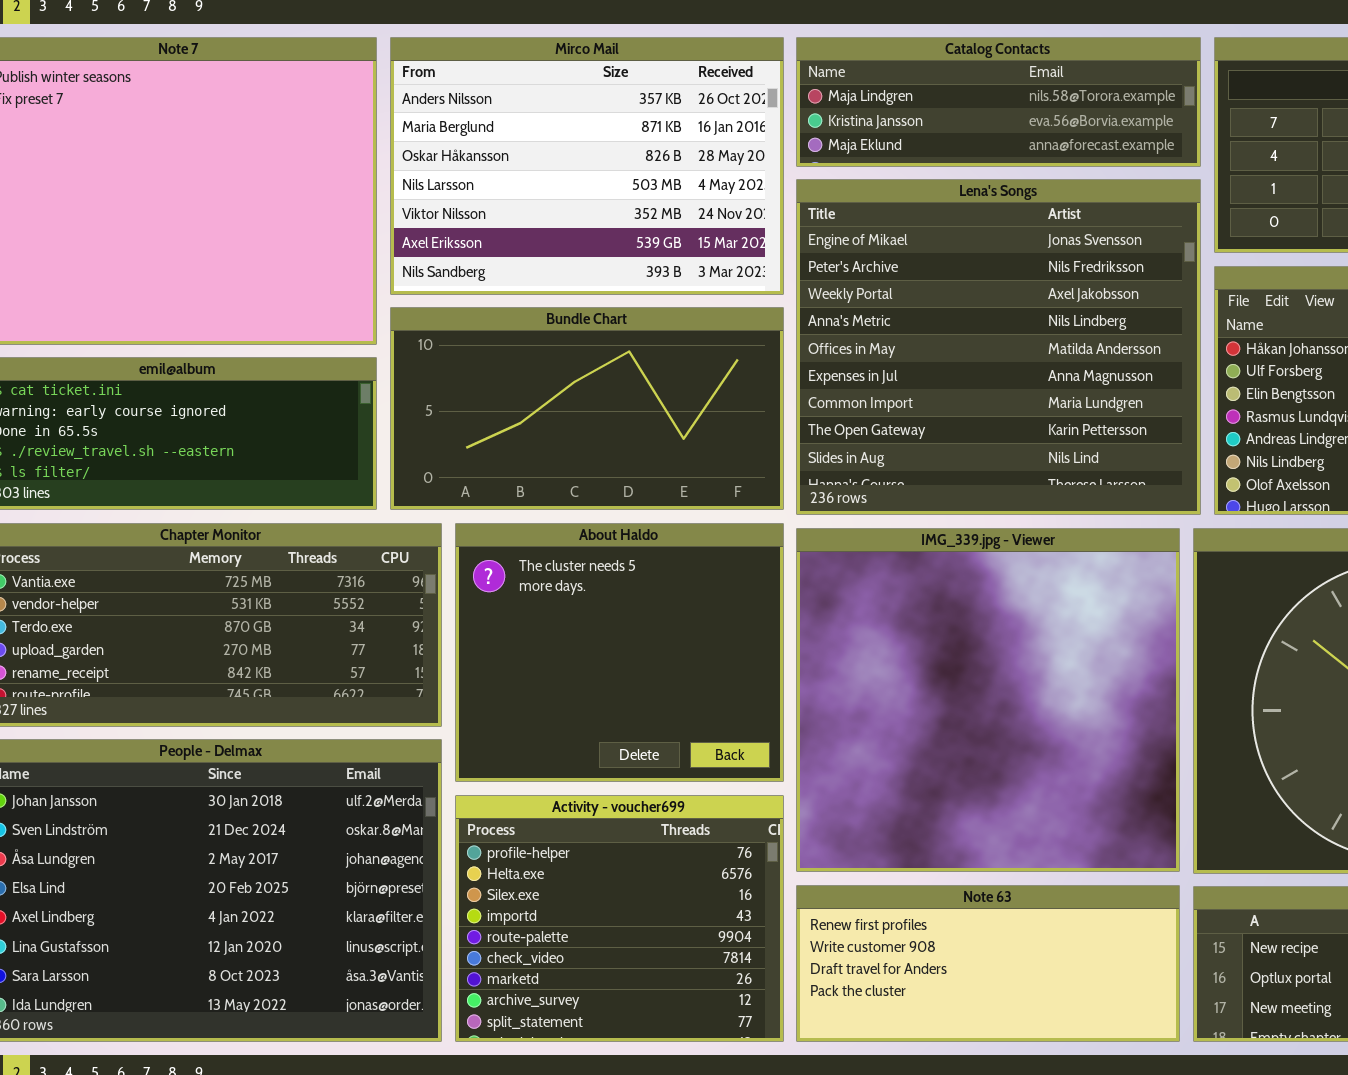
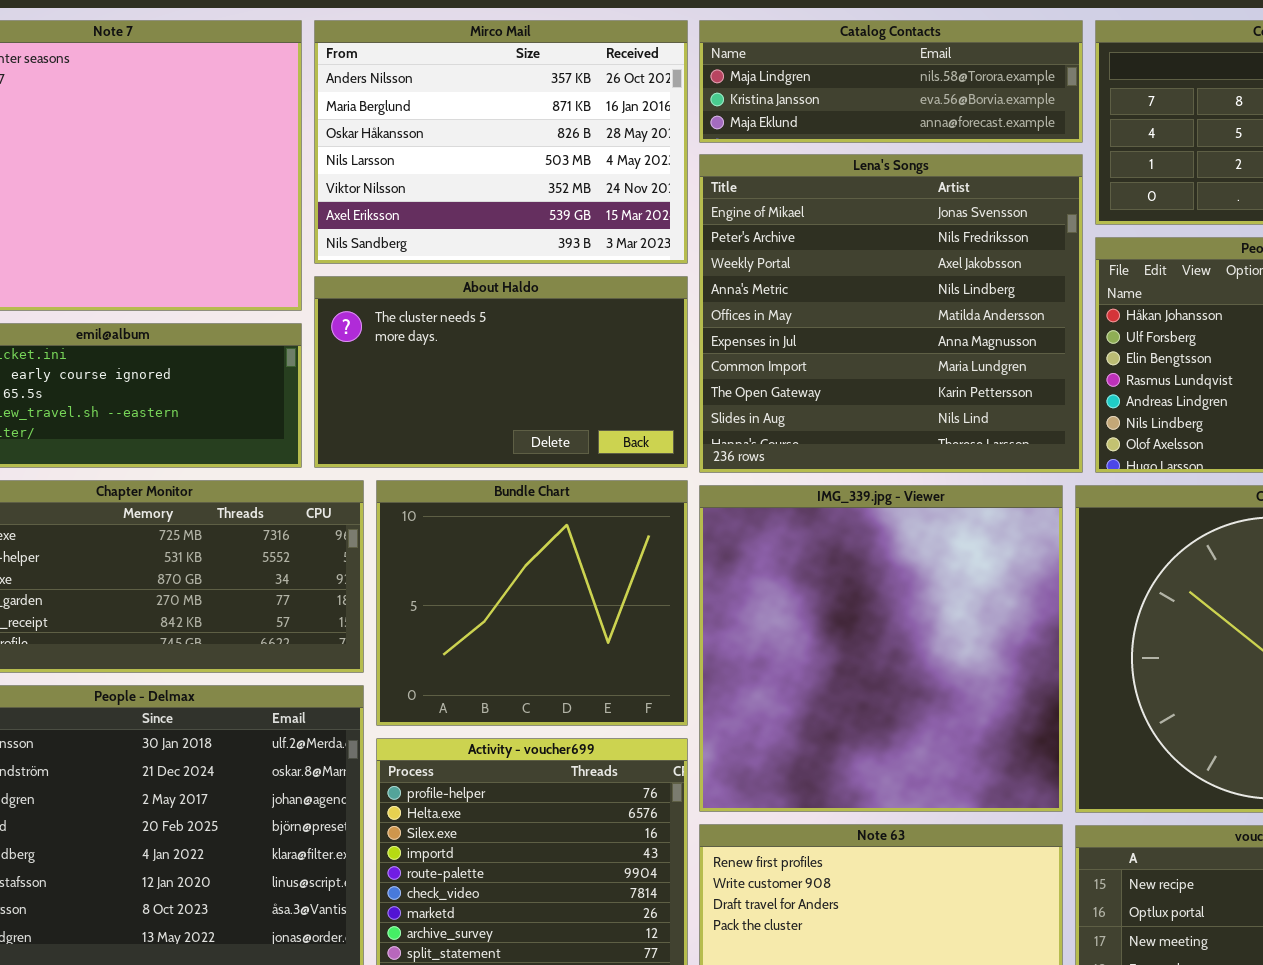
Bundle Chart: [390,307,784,510] -> [376,480,688,726], moved, resized
About Haldo: [455,523,784,782] -> [314,276,688,468], moved, resized

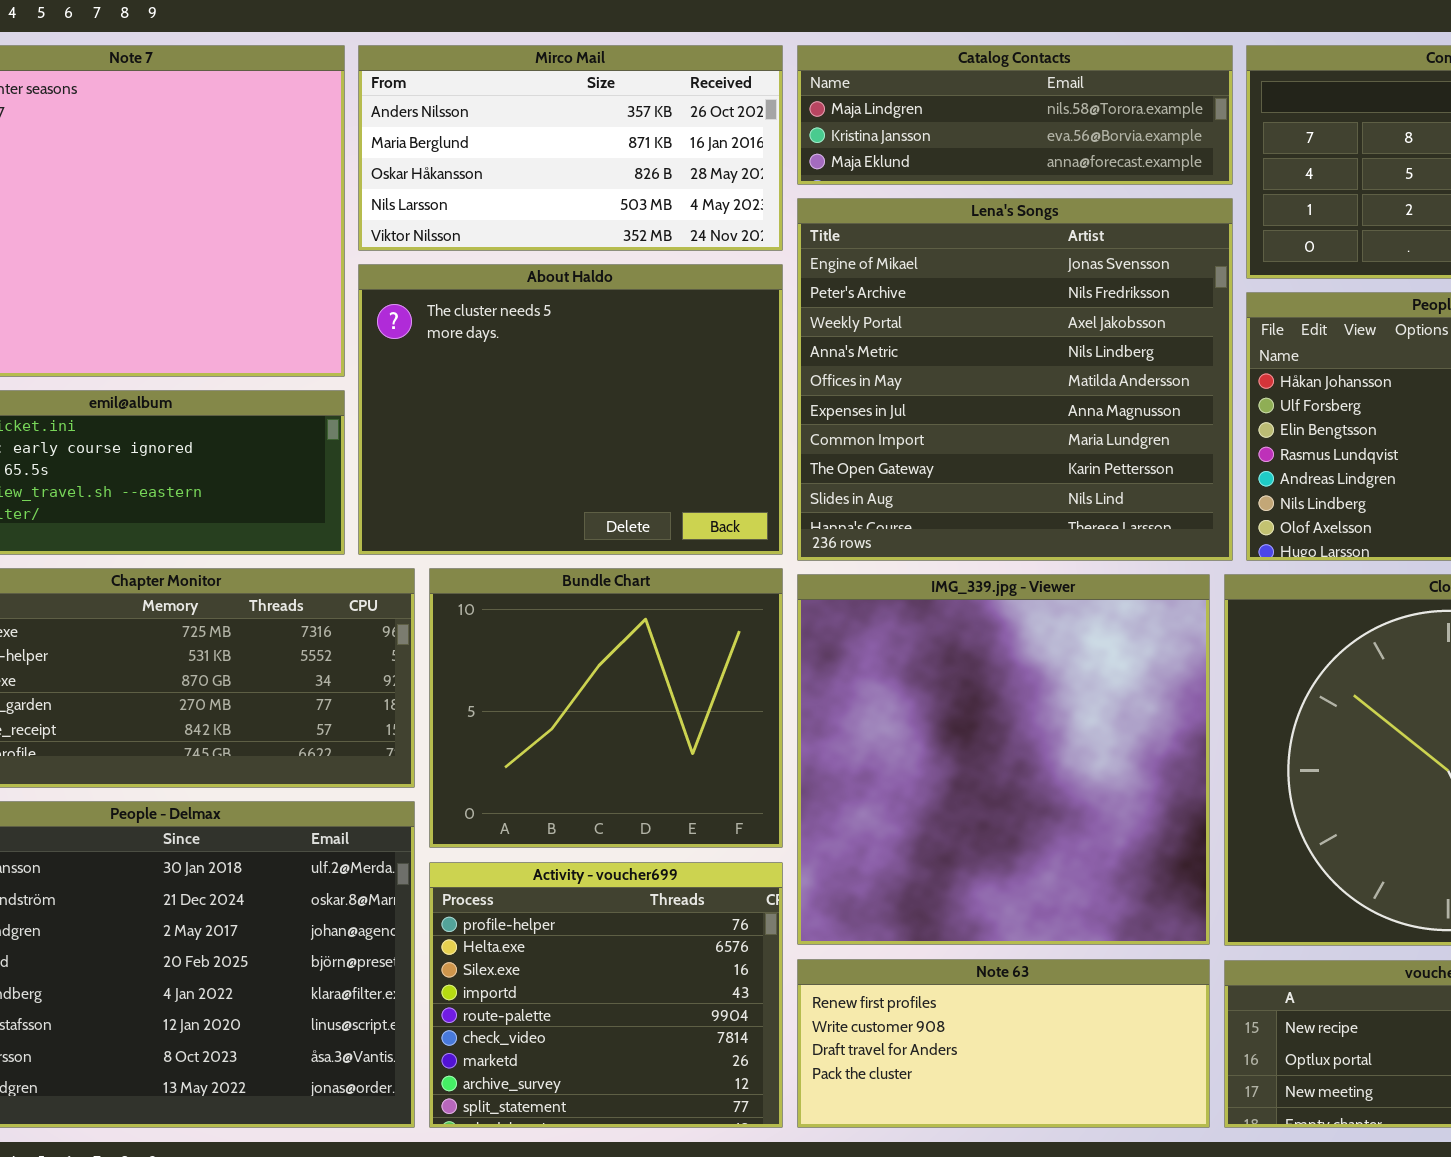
Mirco Mail: [314,20,688,264] -> [358,45,783,251], resized
About Haldo: [314,276,688,468] -> [358,264,783,555], resized

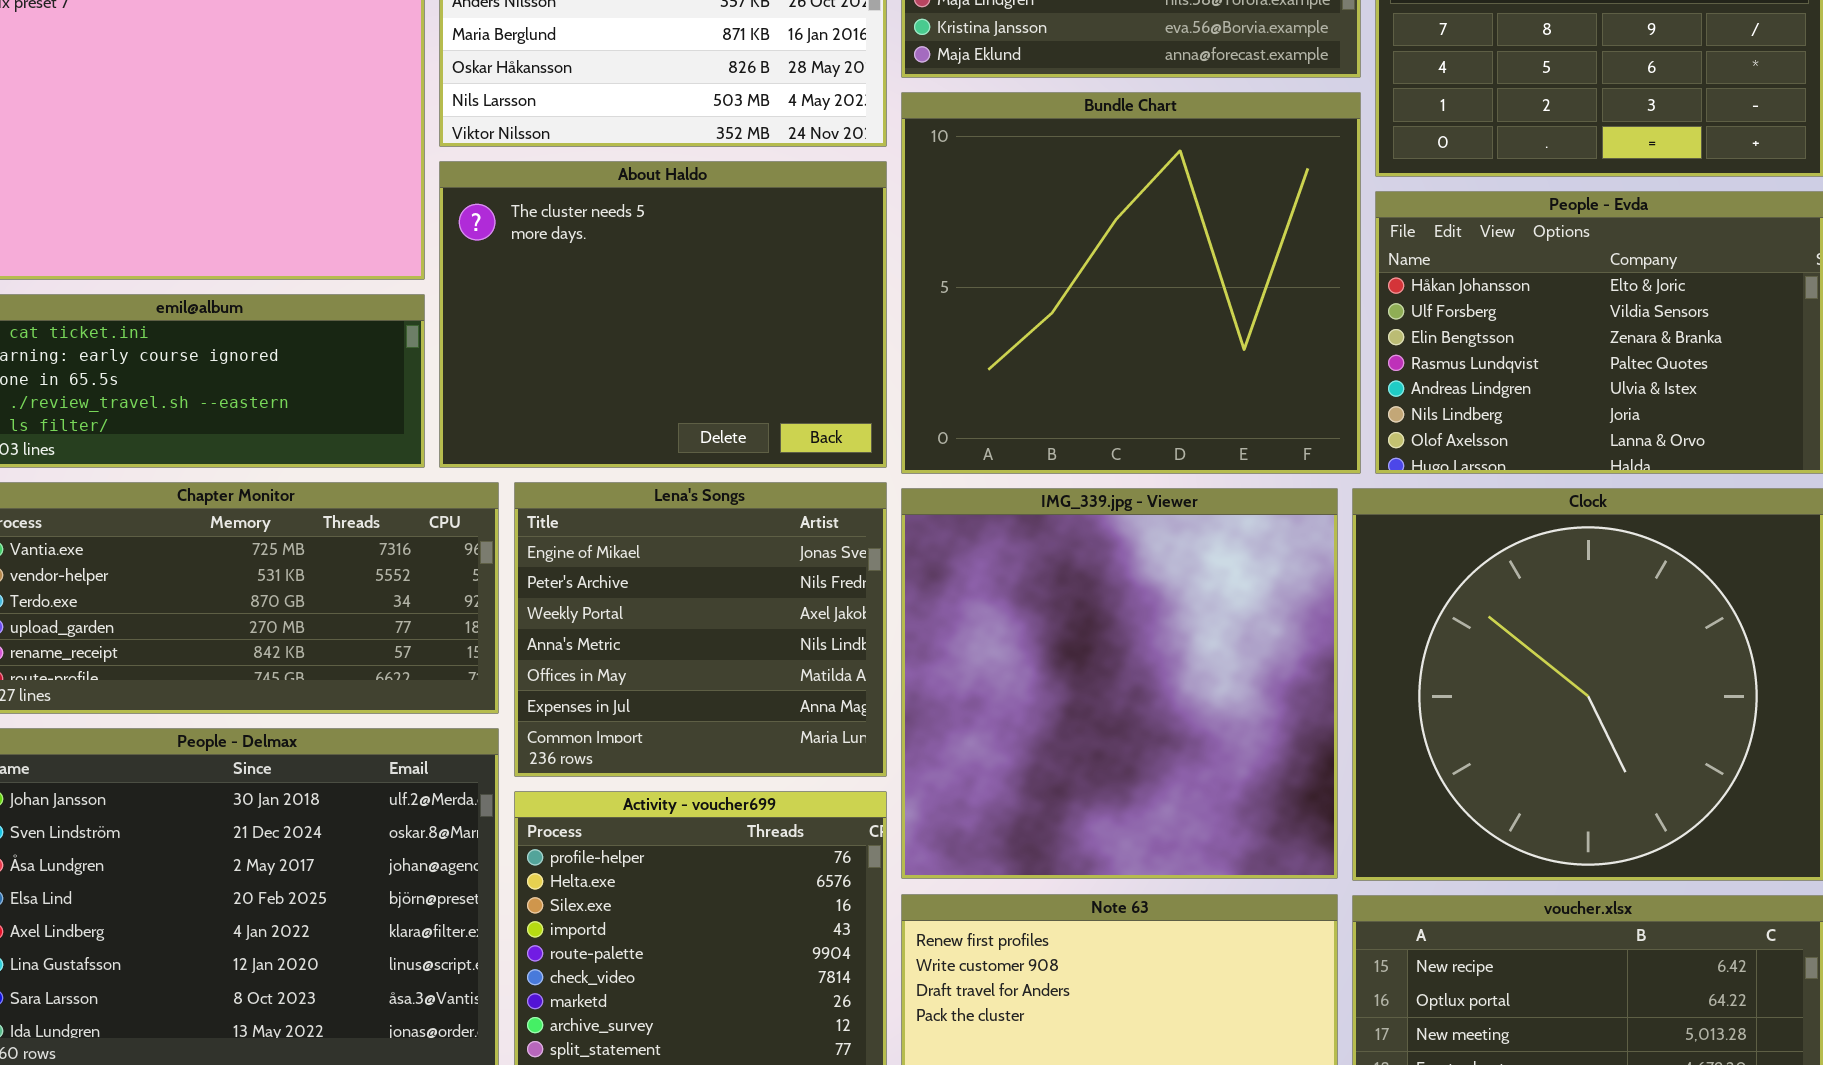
Lena's Songs: [797,198,1233,561] -> [514,482,887,777], moved, resized
Bundle Chart: [429,568,783,848] -> [901,92,1361,474], moved, resized

